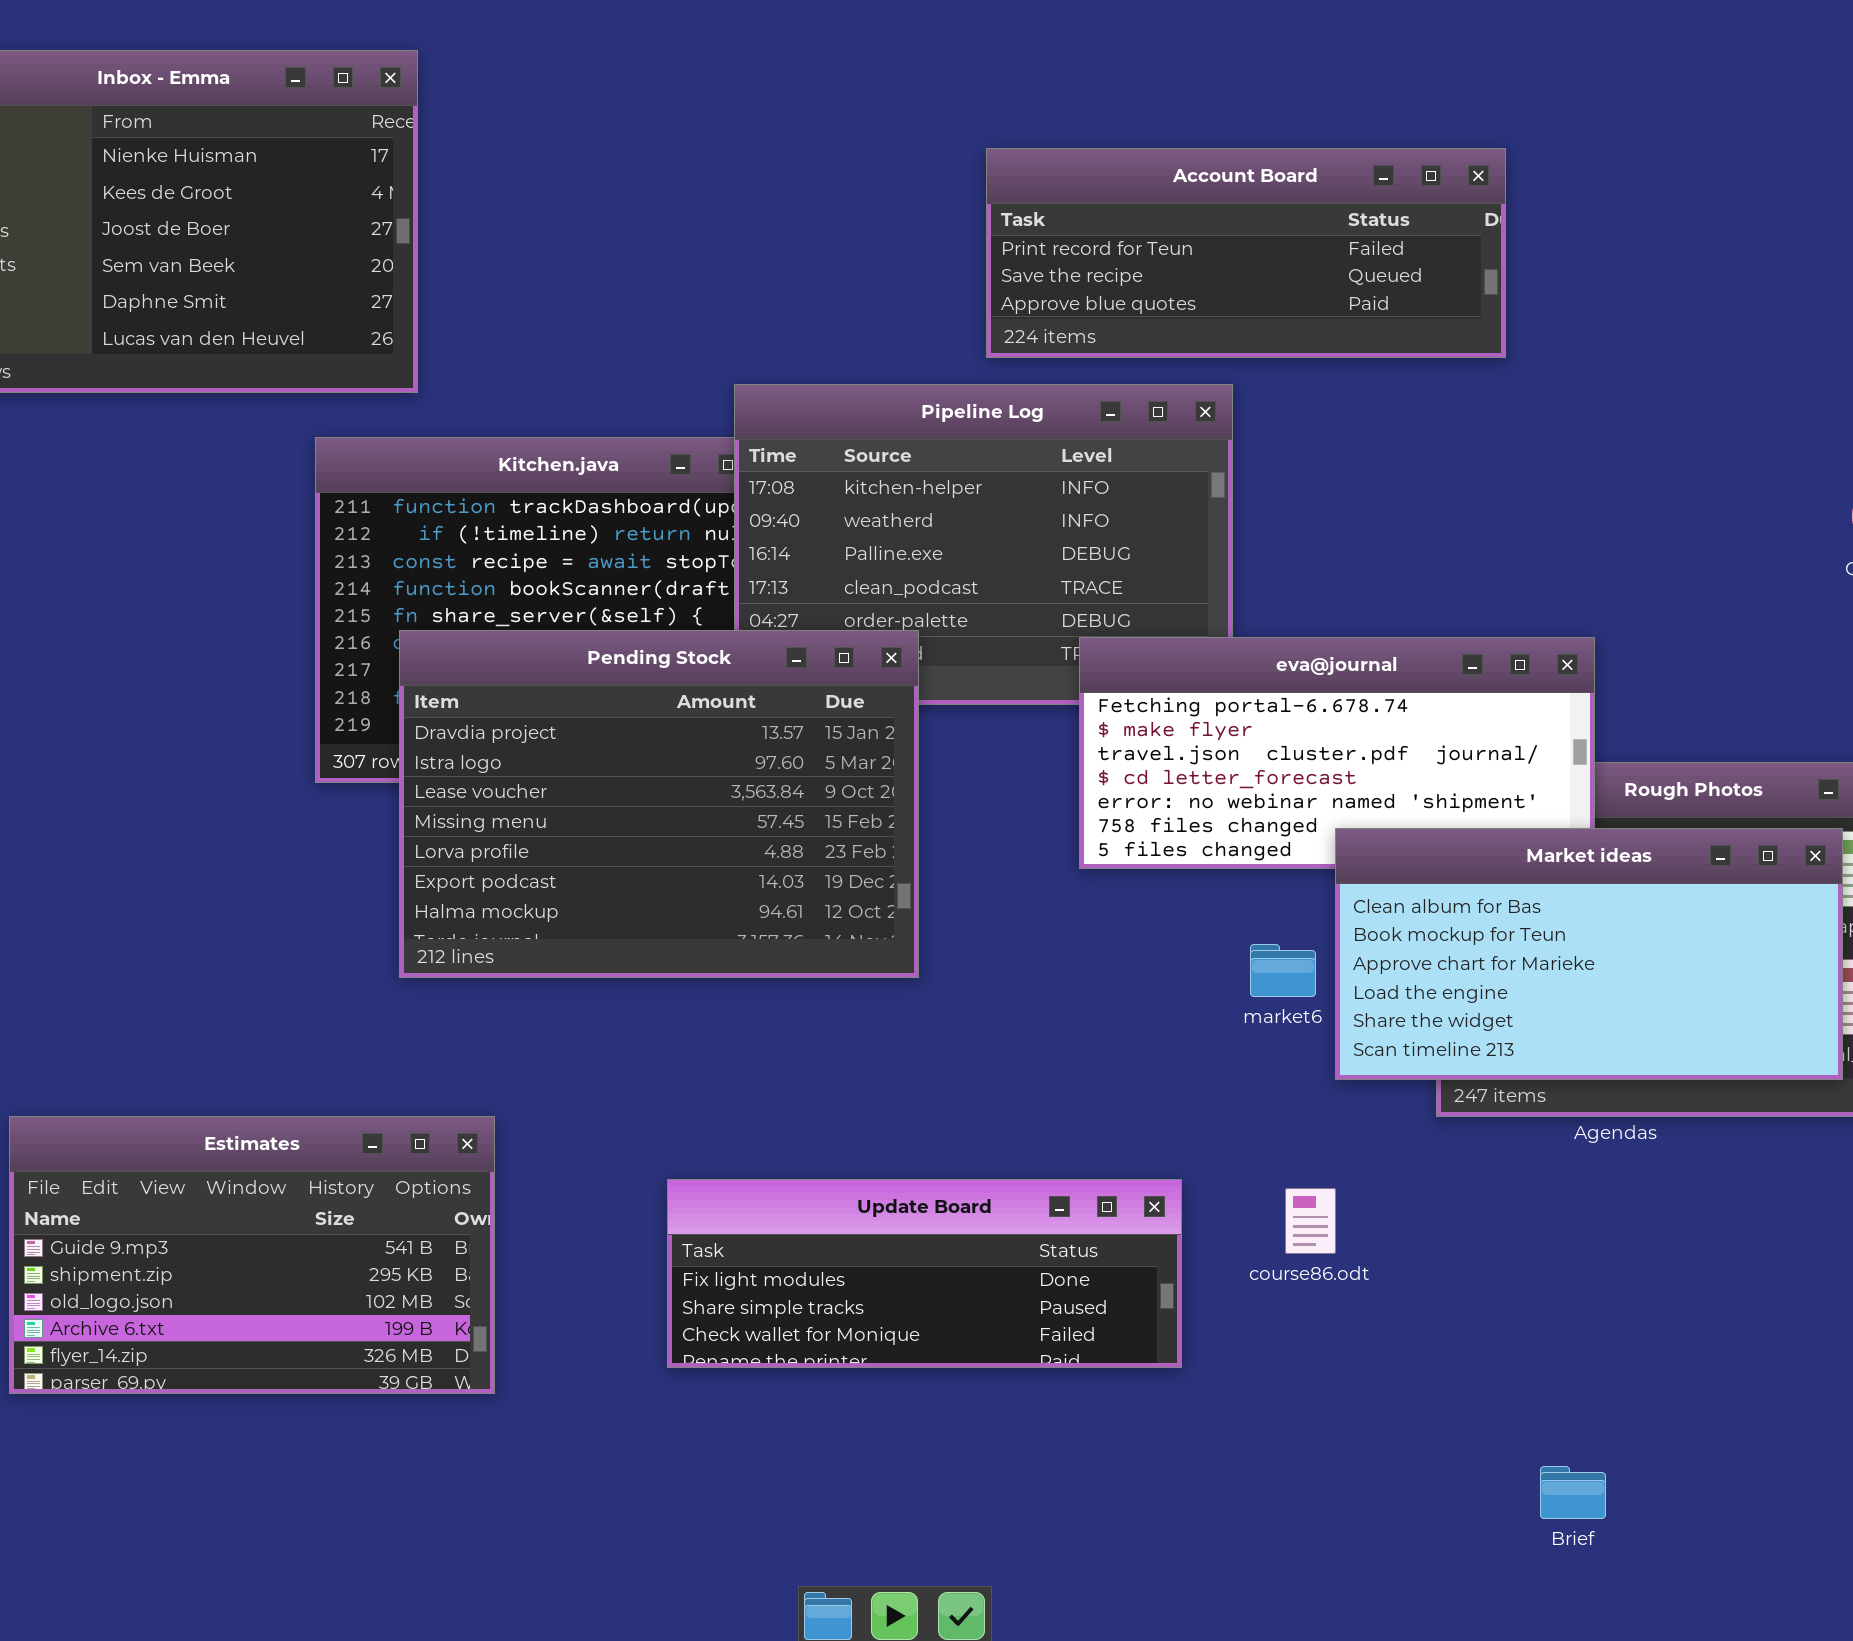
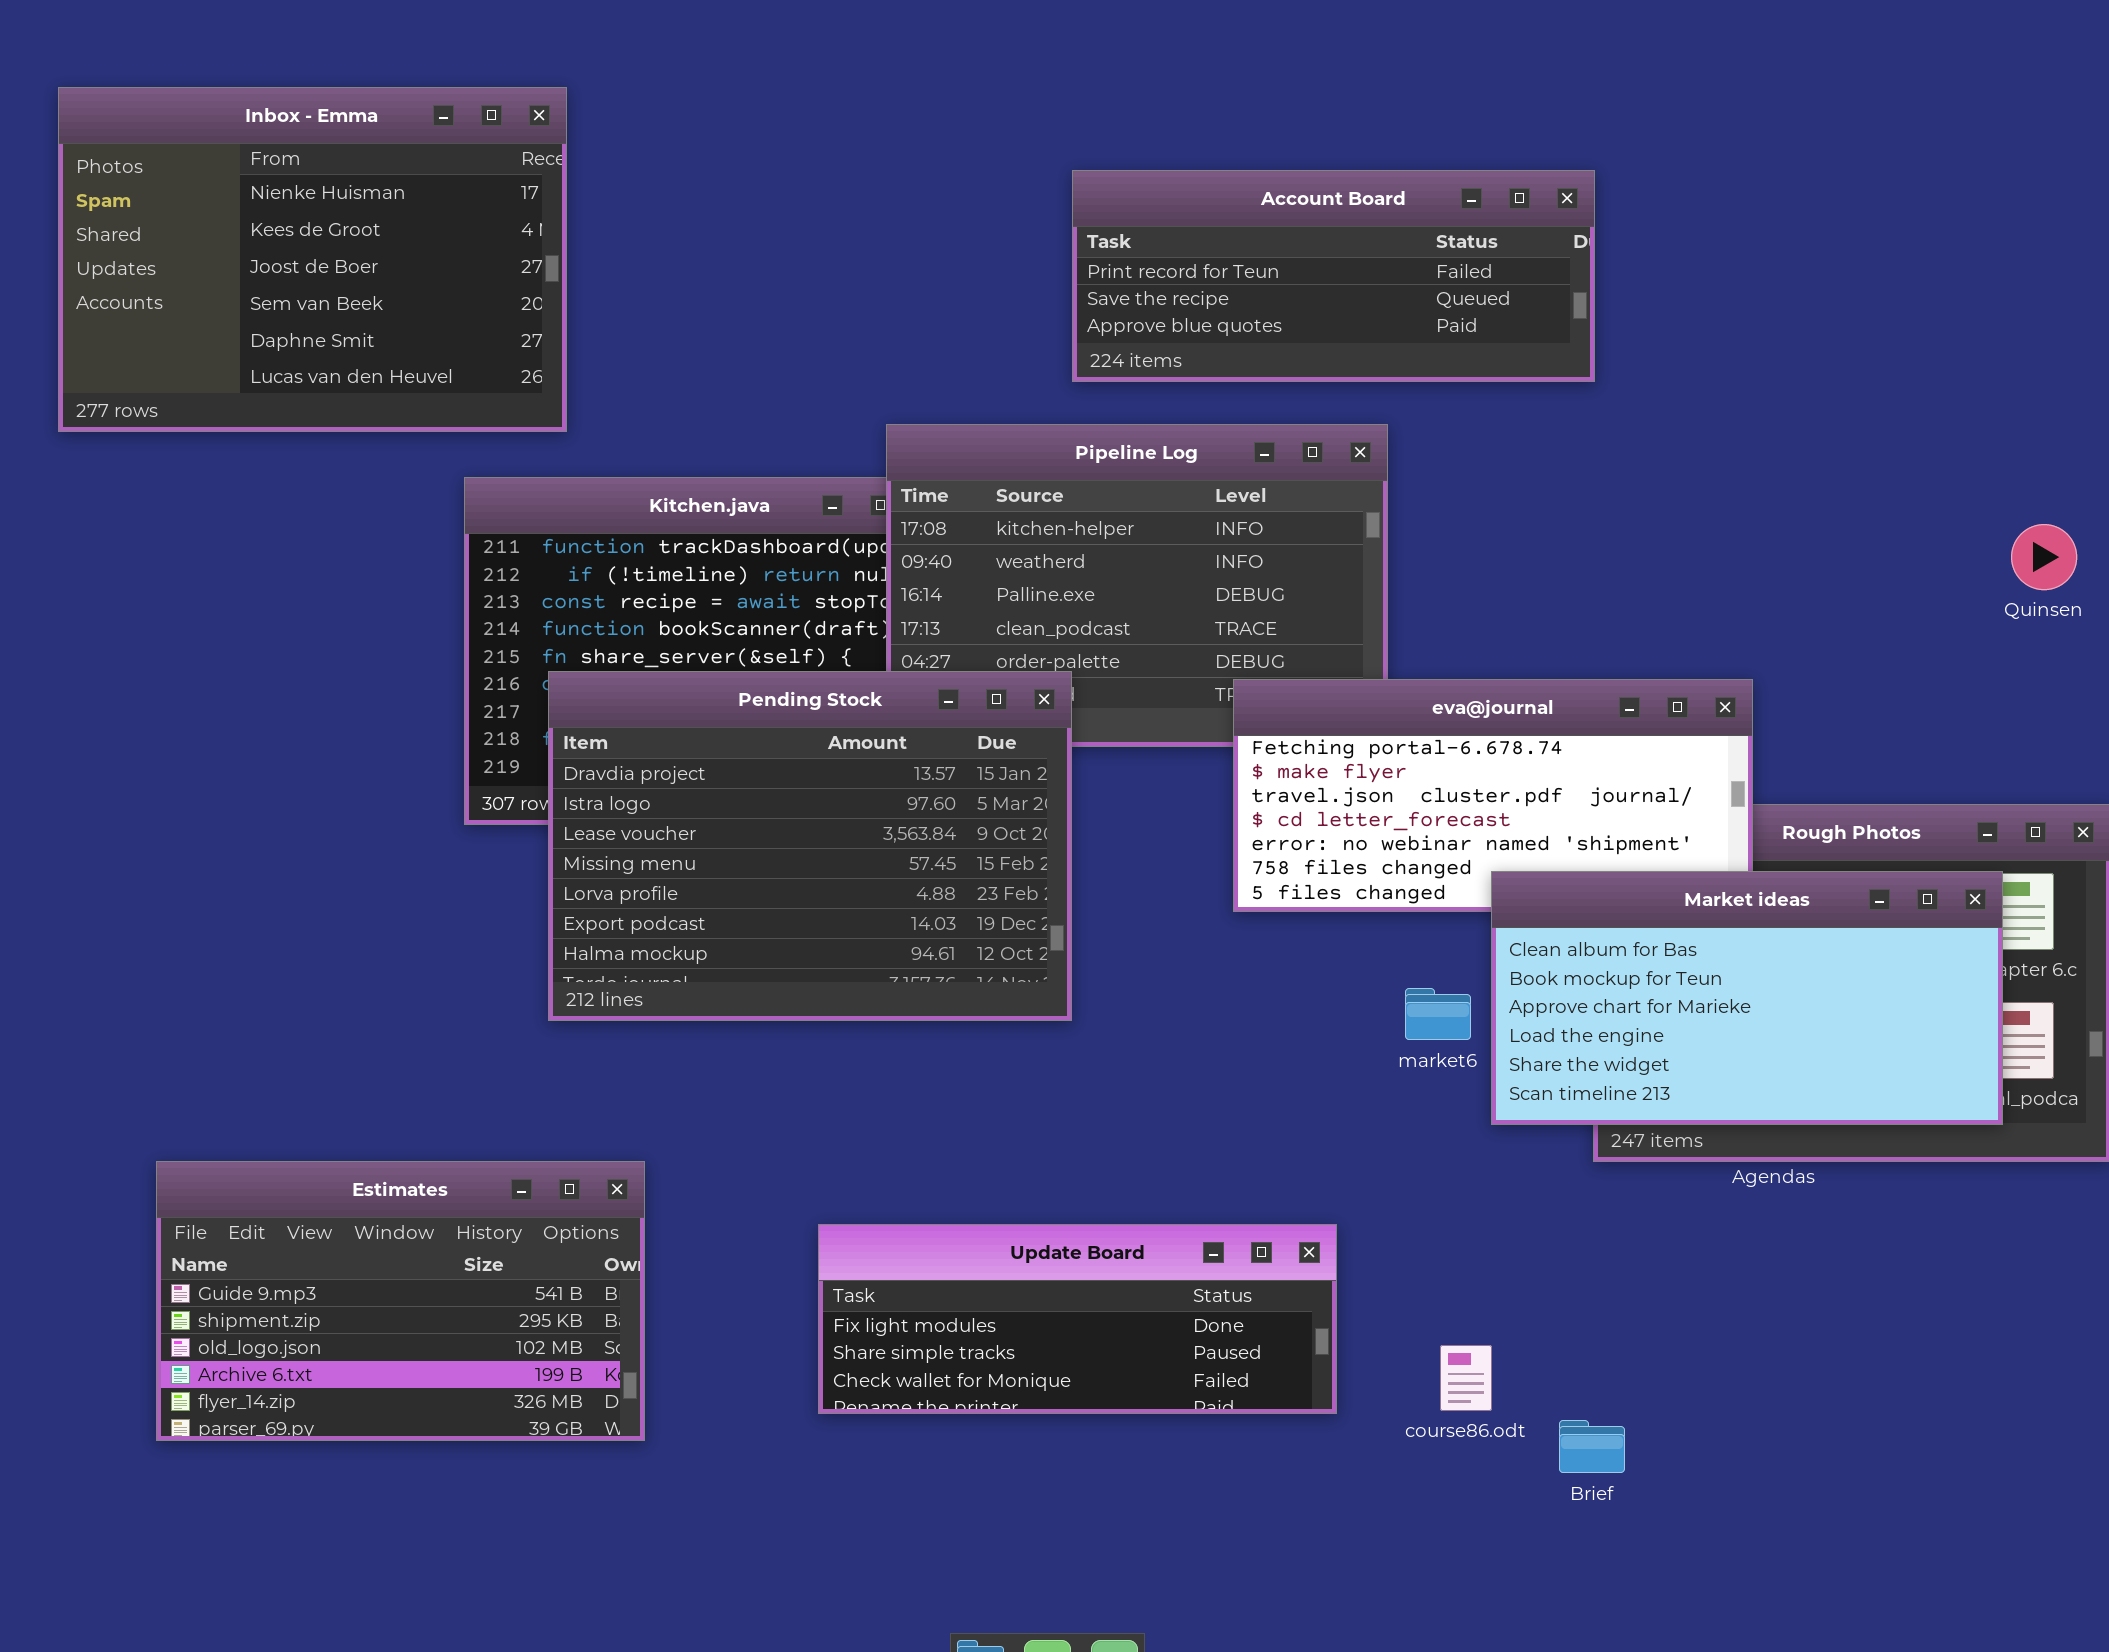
Account Board: [986,148,1506,358] -> [1072,170,1595,382], moved
course86.odt: [1285,1188,1336,1254] -> [1440,1345,1492,1411], moved
Brief: [1540,1466,1606,1519] -> [1559,1420,1625,1473], moved

